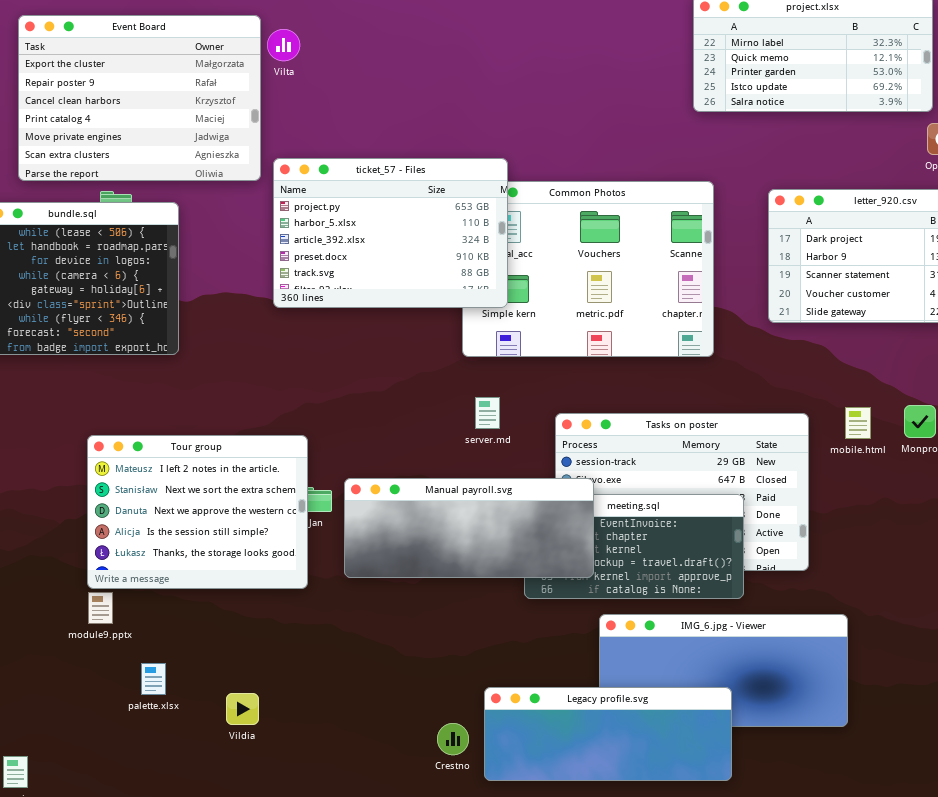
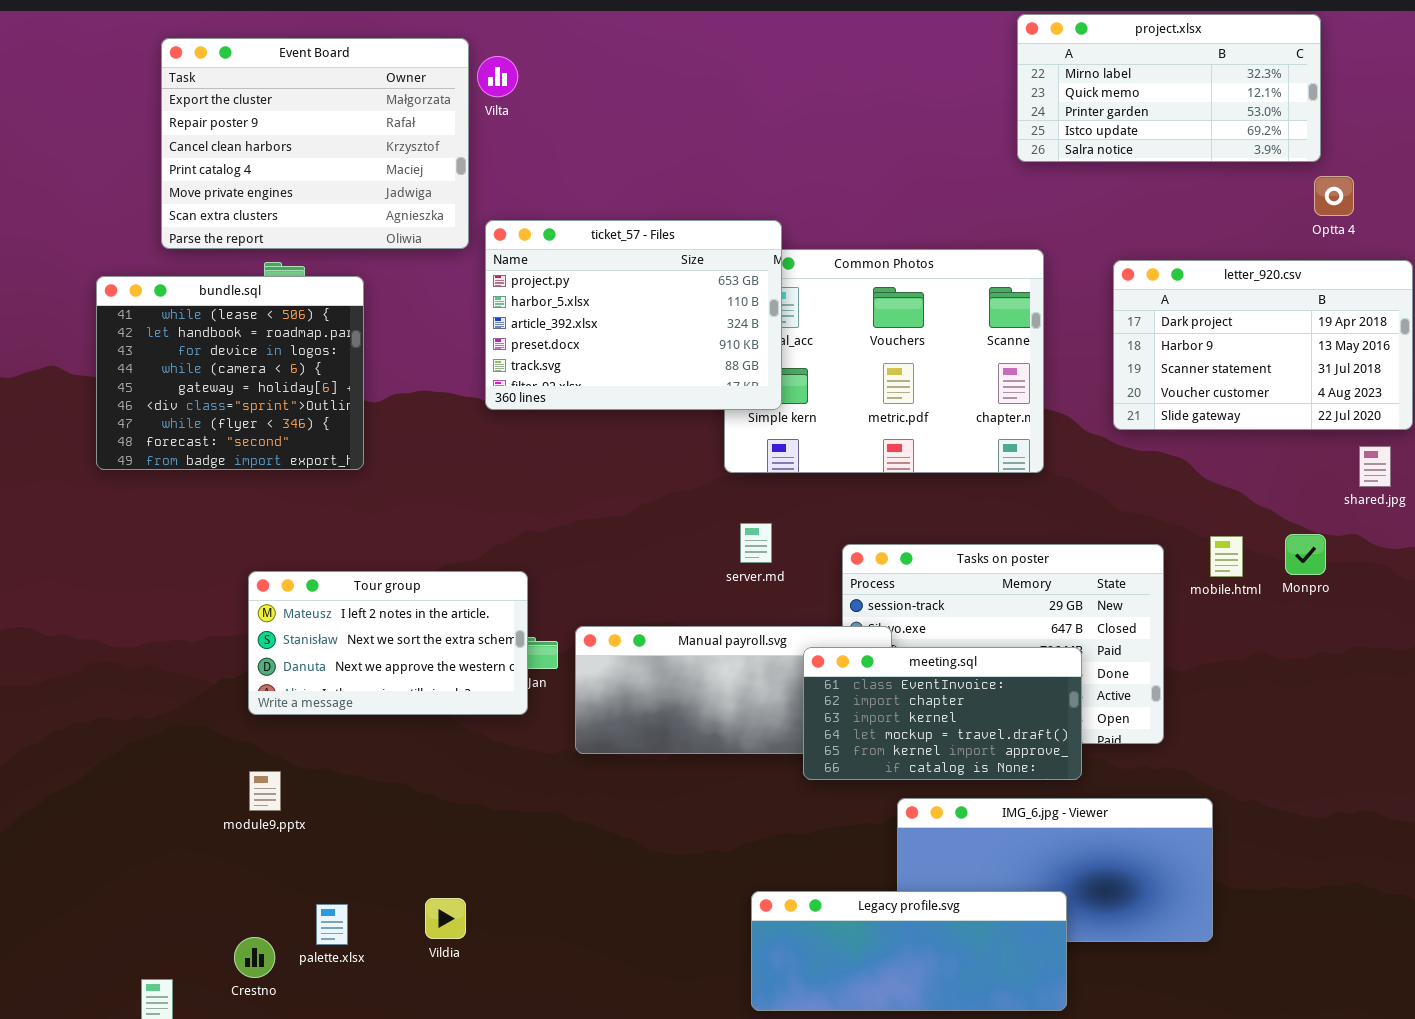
Tour group: [87,435,308,589] -> [248,571,528,715], resized
meeting.sql: [524,494,744,599] -> [803,647,1082,780], raised
palette.xlsx: [141,663,166,695] -> [316,904,348,945], moved
Crestno: [437,723,469,755] -> [234,937,275,978], moved

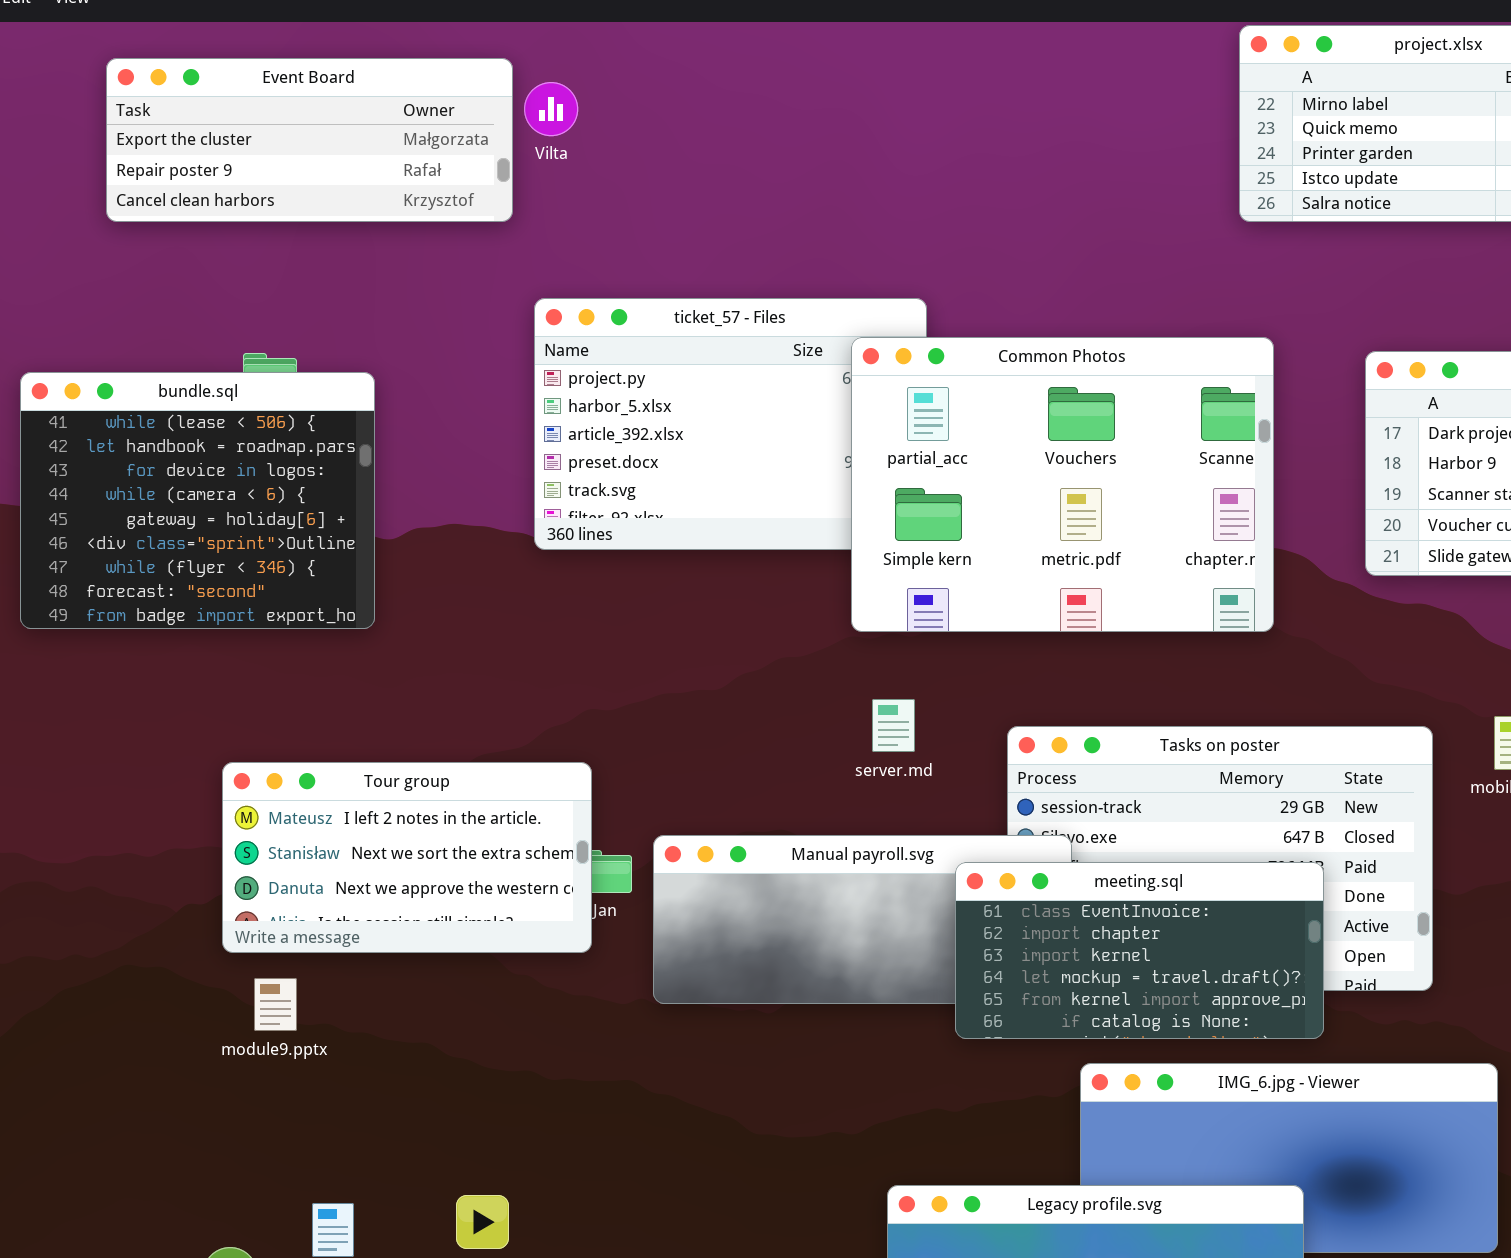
Event Board: [161,38,469,249] -> [106,58,513,222], resized
Common Photos: [724,249,1044,473] -> [851,337,1274,632], raised
module9.pptx: [249,771,281,811] -> [254,978,297,1031], moved

